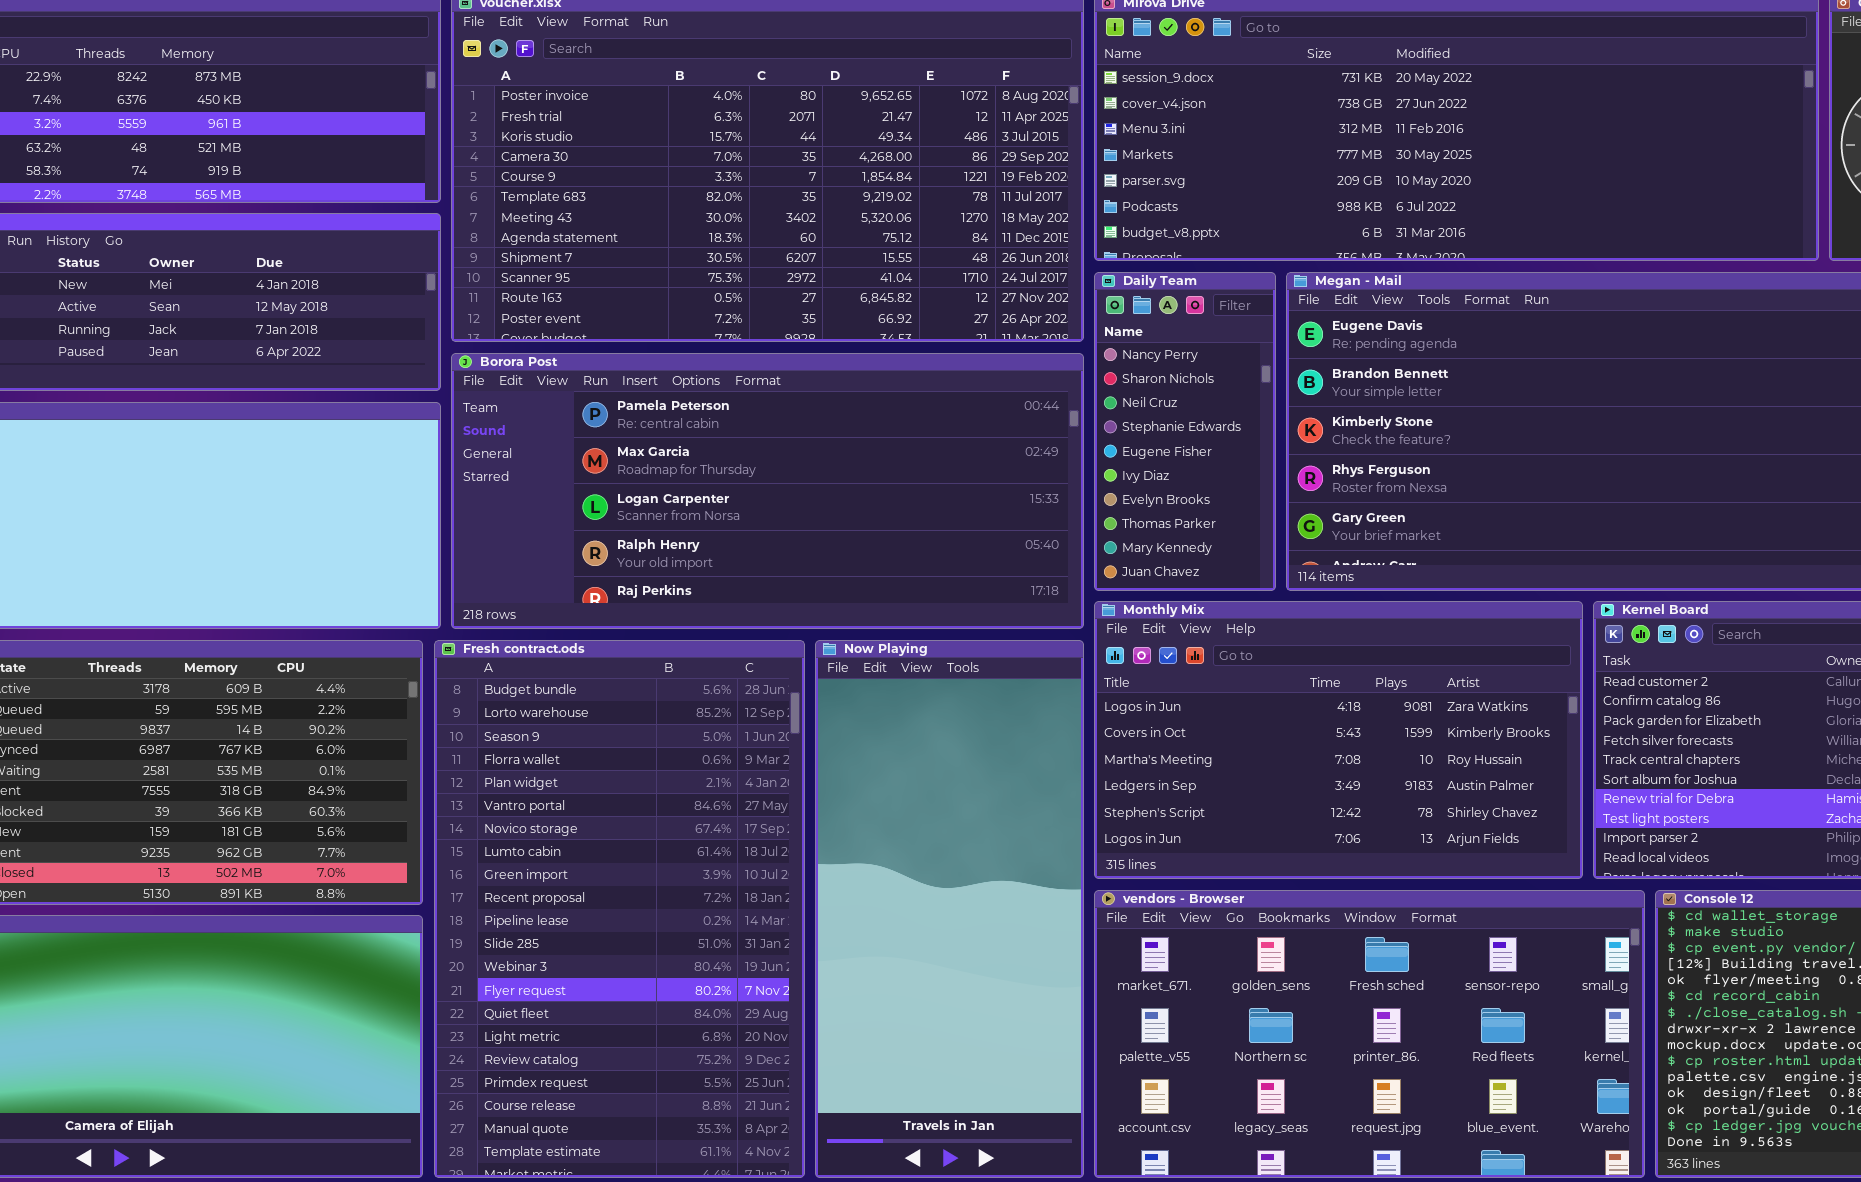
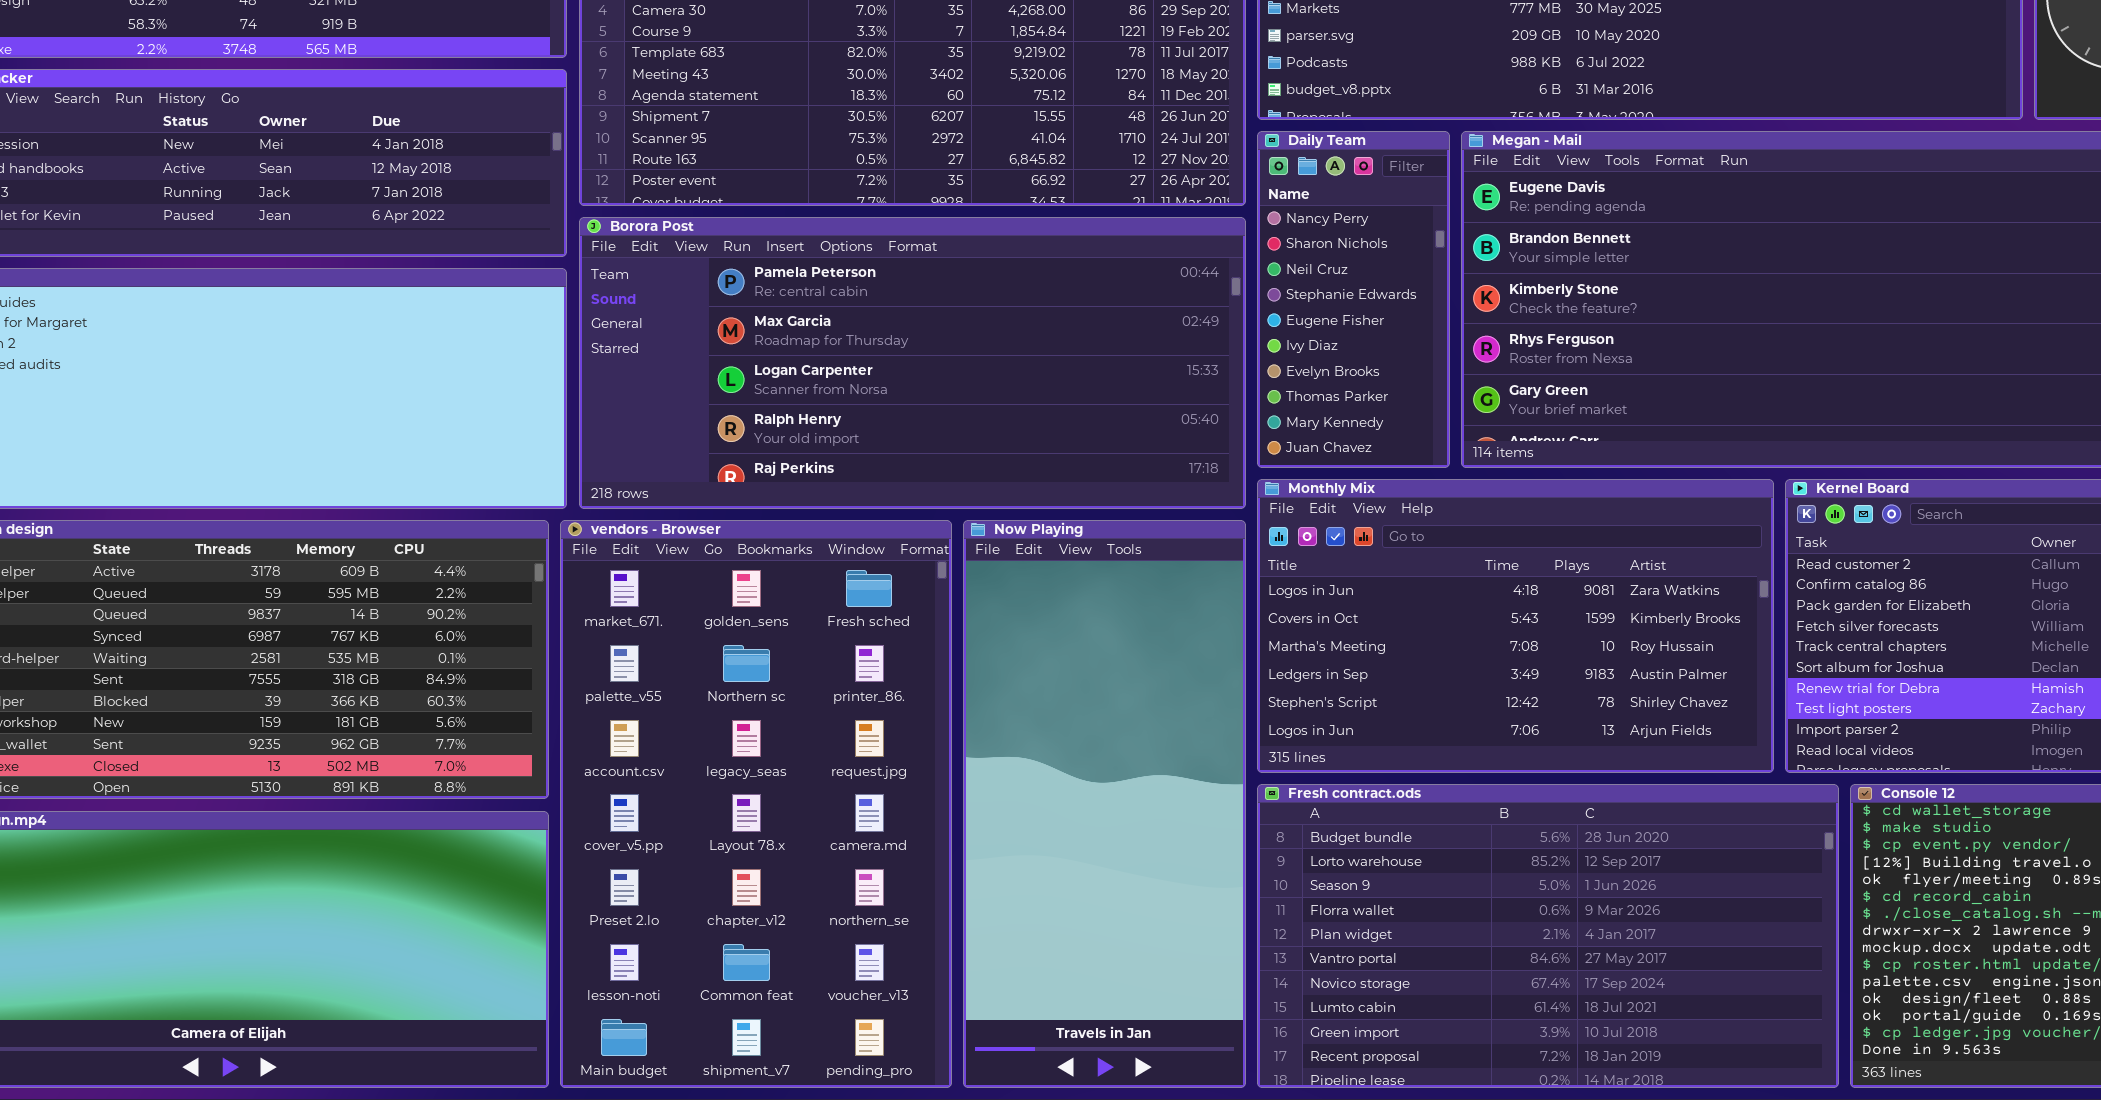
Fresh contract.ods: [434,640,805,1178] -> [1257,784,1839,1088], moved, resized
vendors - Browser: [1094,890,1645,1178] -> [560,520,952,1088], moved, resized

